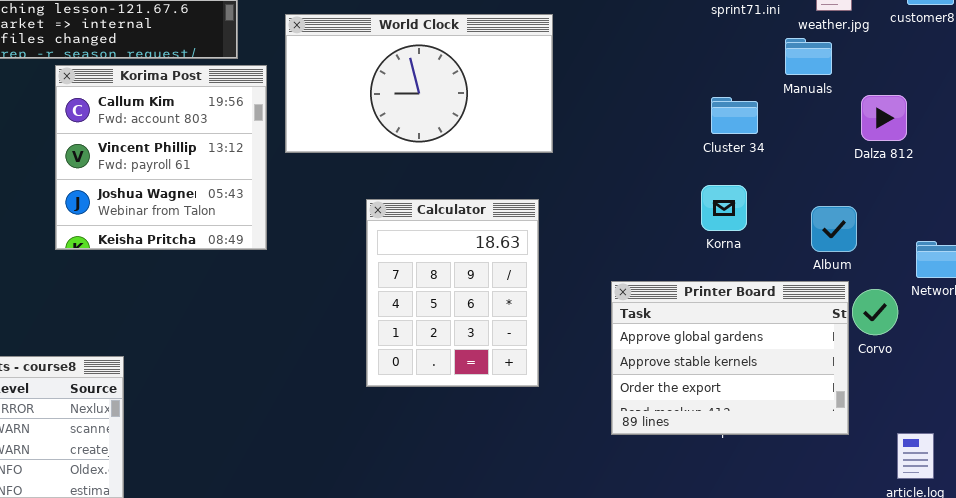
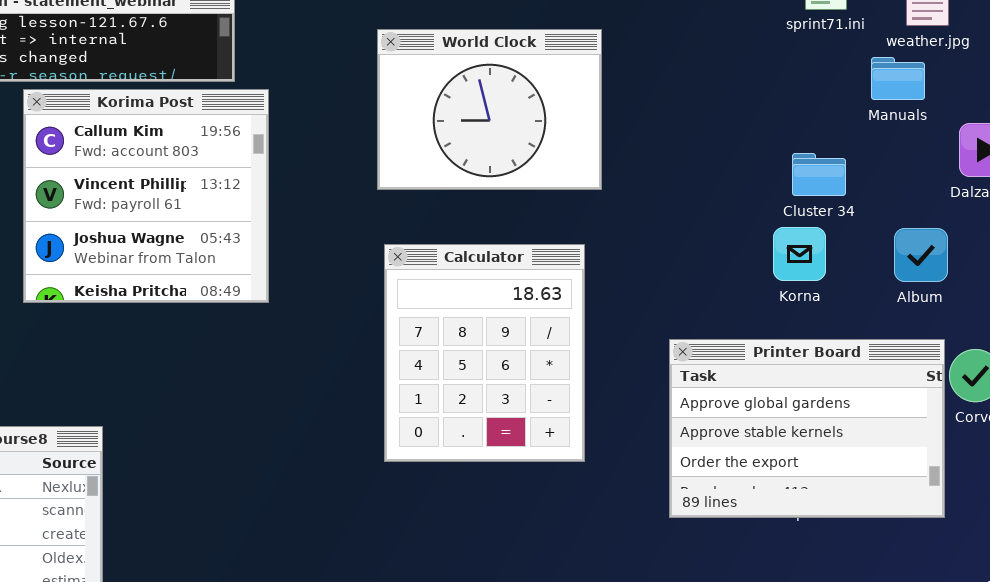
World Clock: [285,14,553,153] -> [377,29,602,190], resized
Cluster 34: [711,97,758,134] -> [792,153,846,196], moved
Album: [811,206,857,252] -> [894,228,948,282], moved

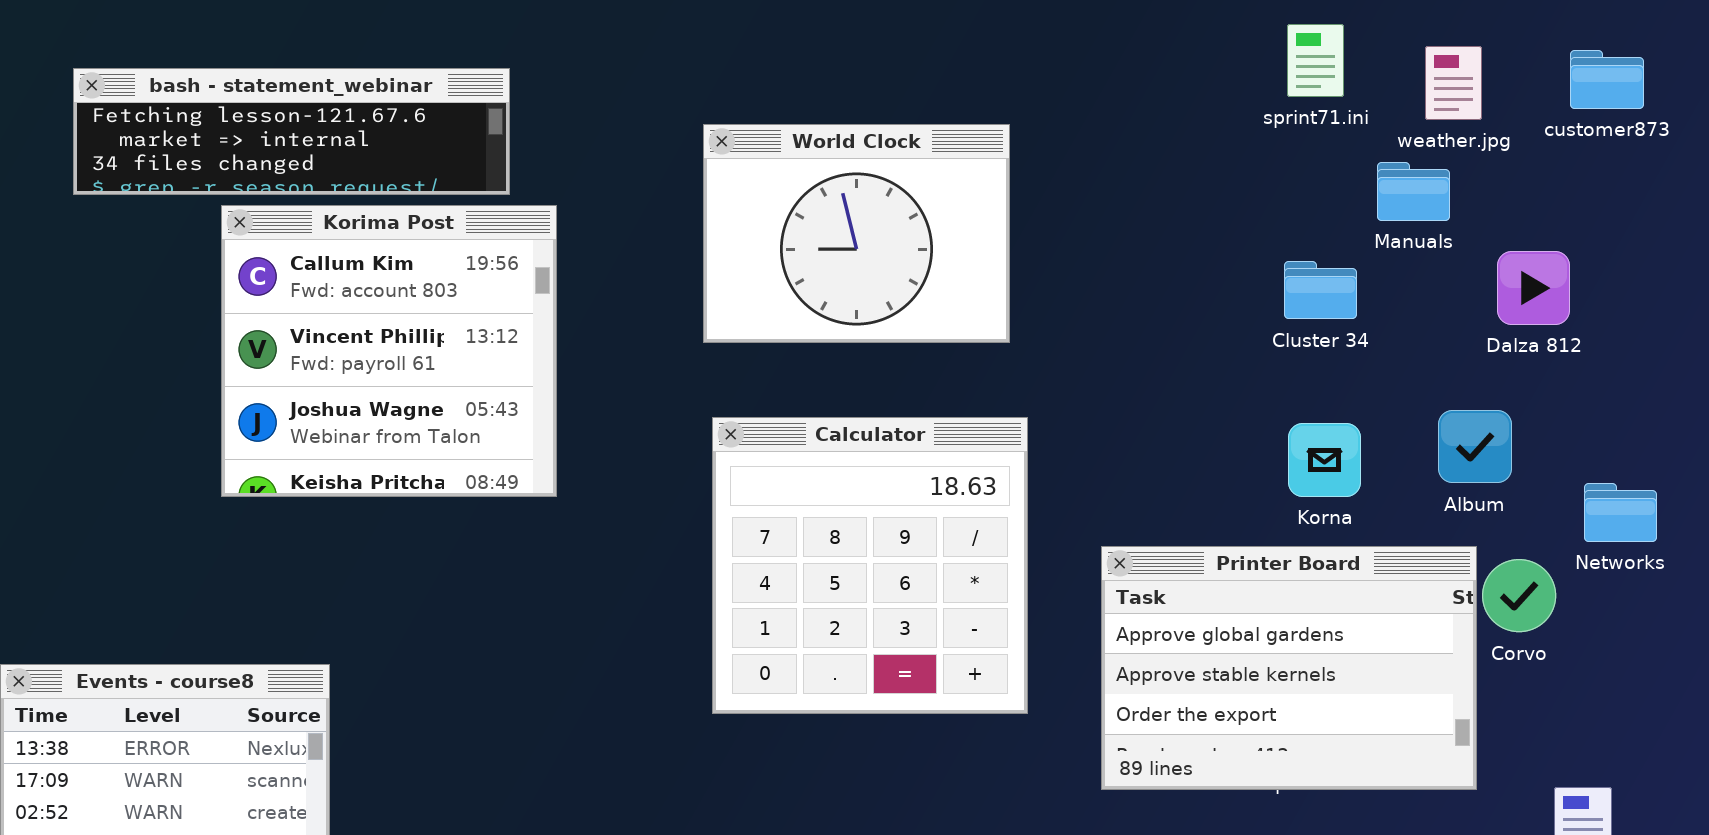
Cluster 34: [792,153,846,196] -> [1284,261,1357,319], moved
Korna: [773,227,826,281] -> [1288,423,1361,497], moved
Album: [894,228,948,282] -> [1438,410,1512,483], moved
Calculator: [384,244,585,462] -> [712,417,1028,714], resized

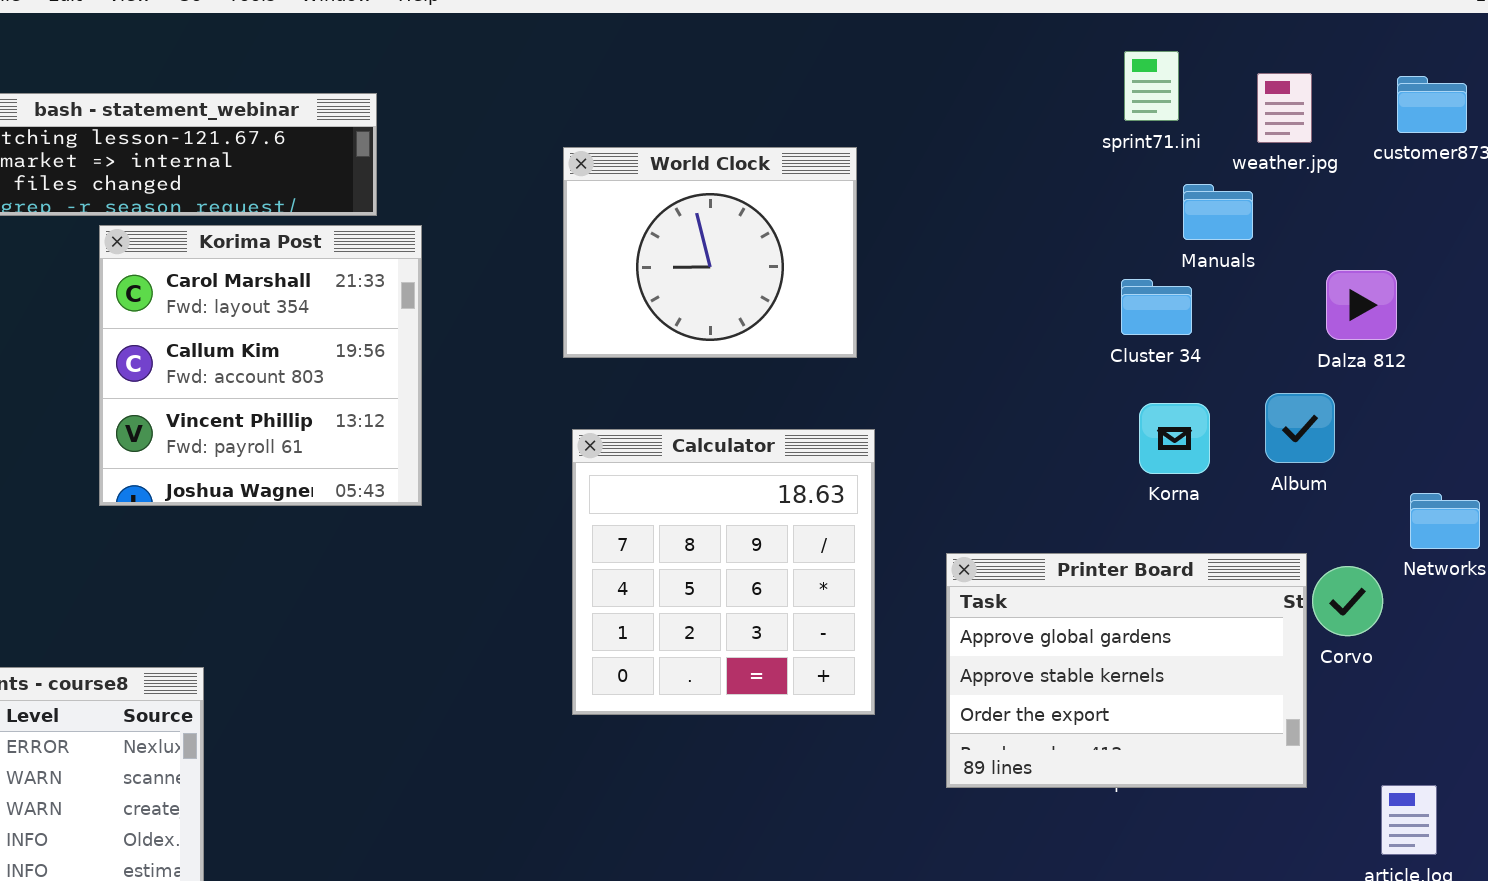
Manuals: [1377,162,1450,221] -> [1183,184,1253,240], moved
Korima Post: [221,205,557,497] -> [99,225,422,506], scrolled up 1 row
Album: [1438,410,1512,483] -> [1265,393,1335,463], moved
Korna: [1288,423,1361,497] -> [1139,403,1210,474], moved

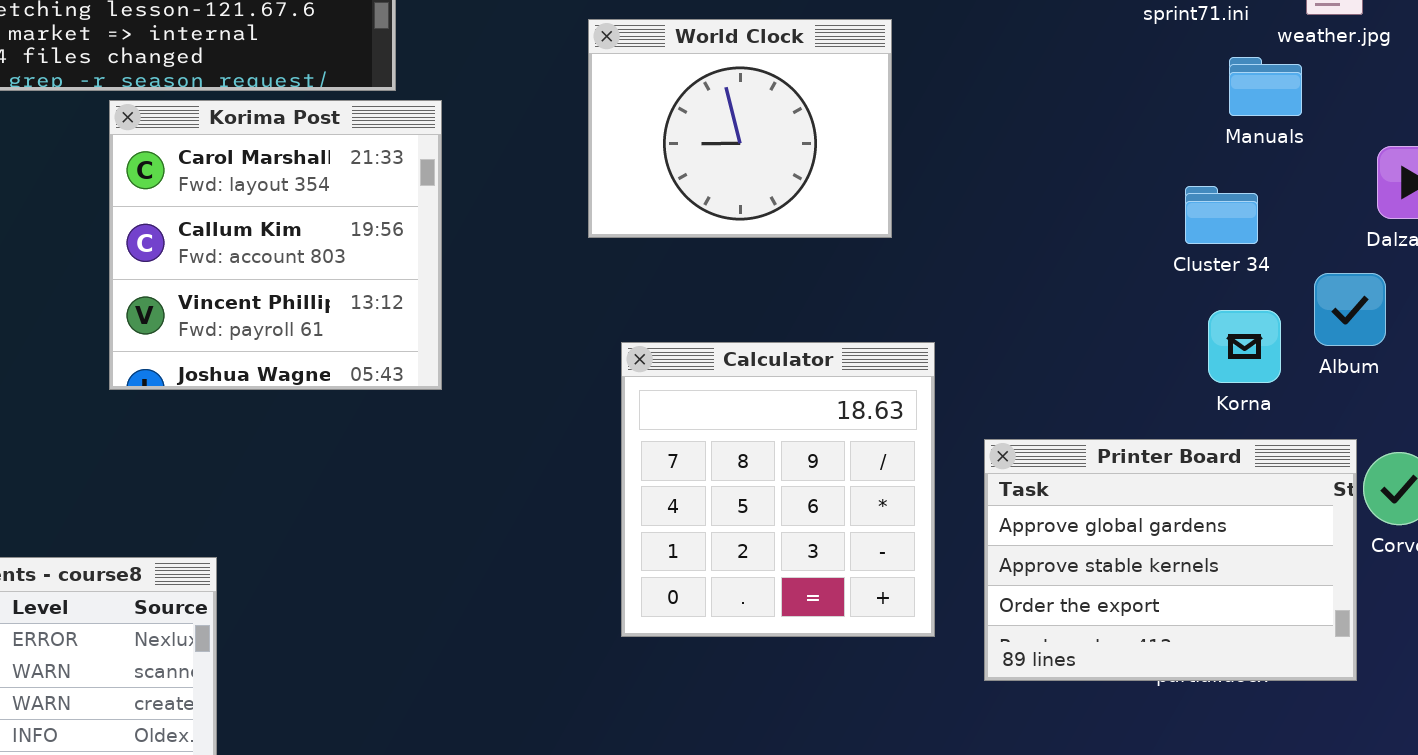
Cluster 34: [1121,279,1192,335] -> [1185,186,1258,244], moved
Korna: [1139,403,1210,474] -> [1208,310,1281,383], moved
Calculator: [572,429,875,715] -> [621,342,935,637], moved

